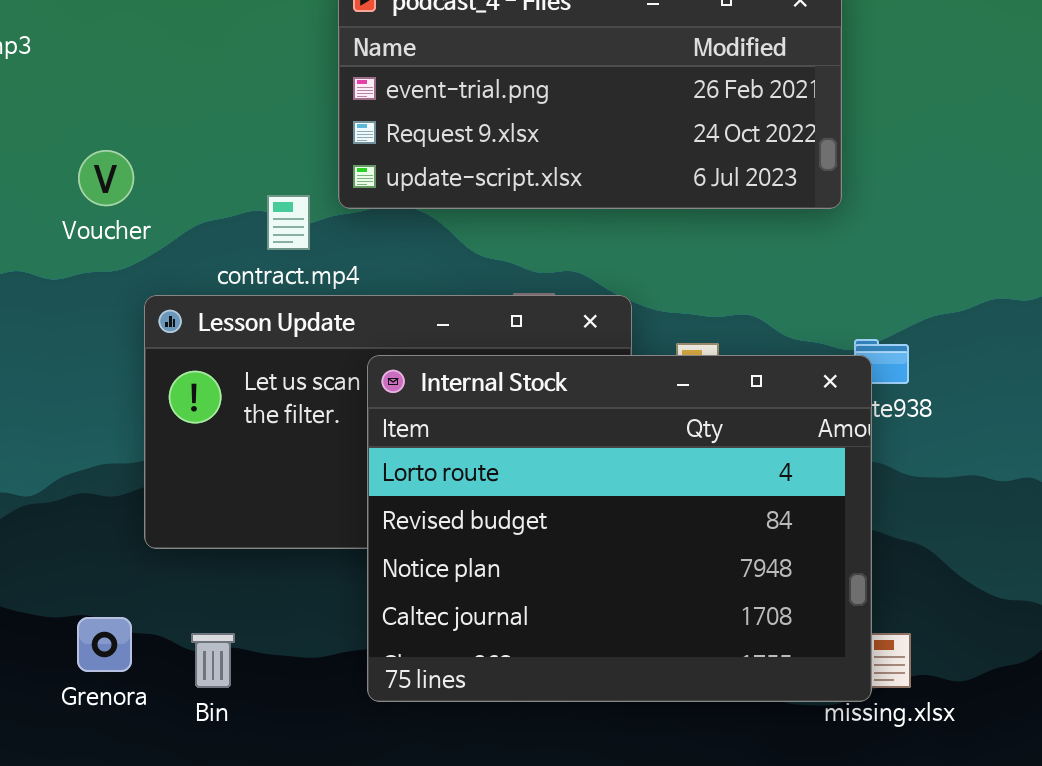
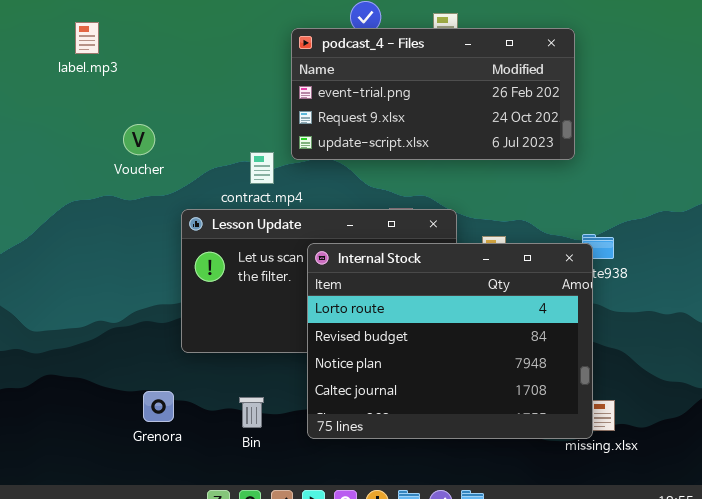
Voucher: [78,150,134,206] -> [123,124,155,155], moved
Bin: [191,633,235,688] -> [239,397,264,428], moved

